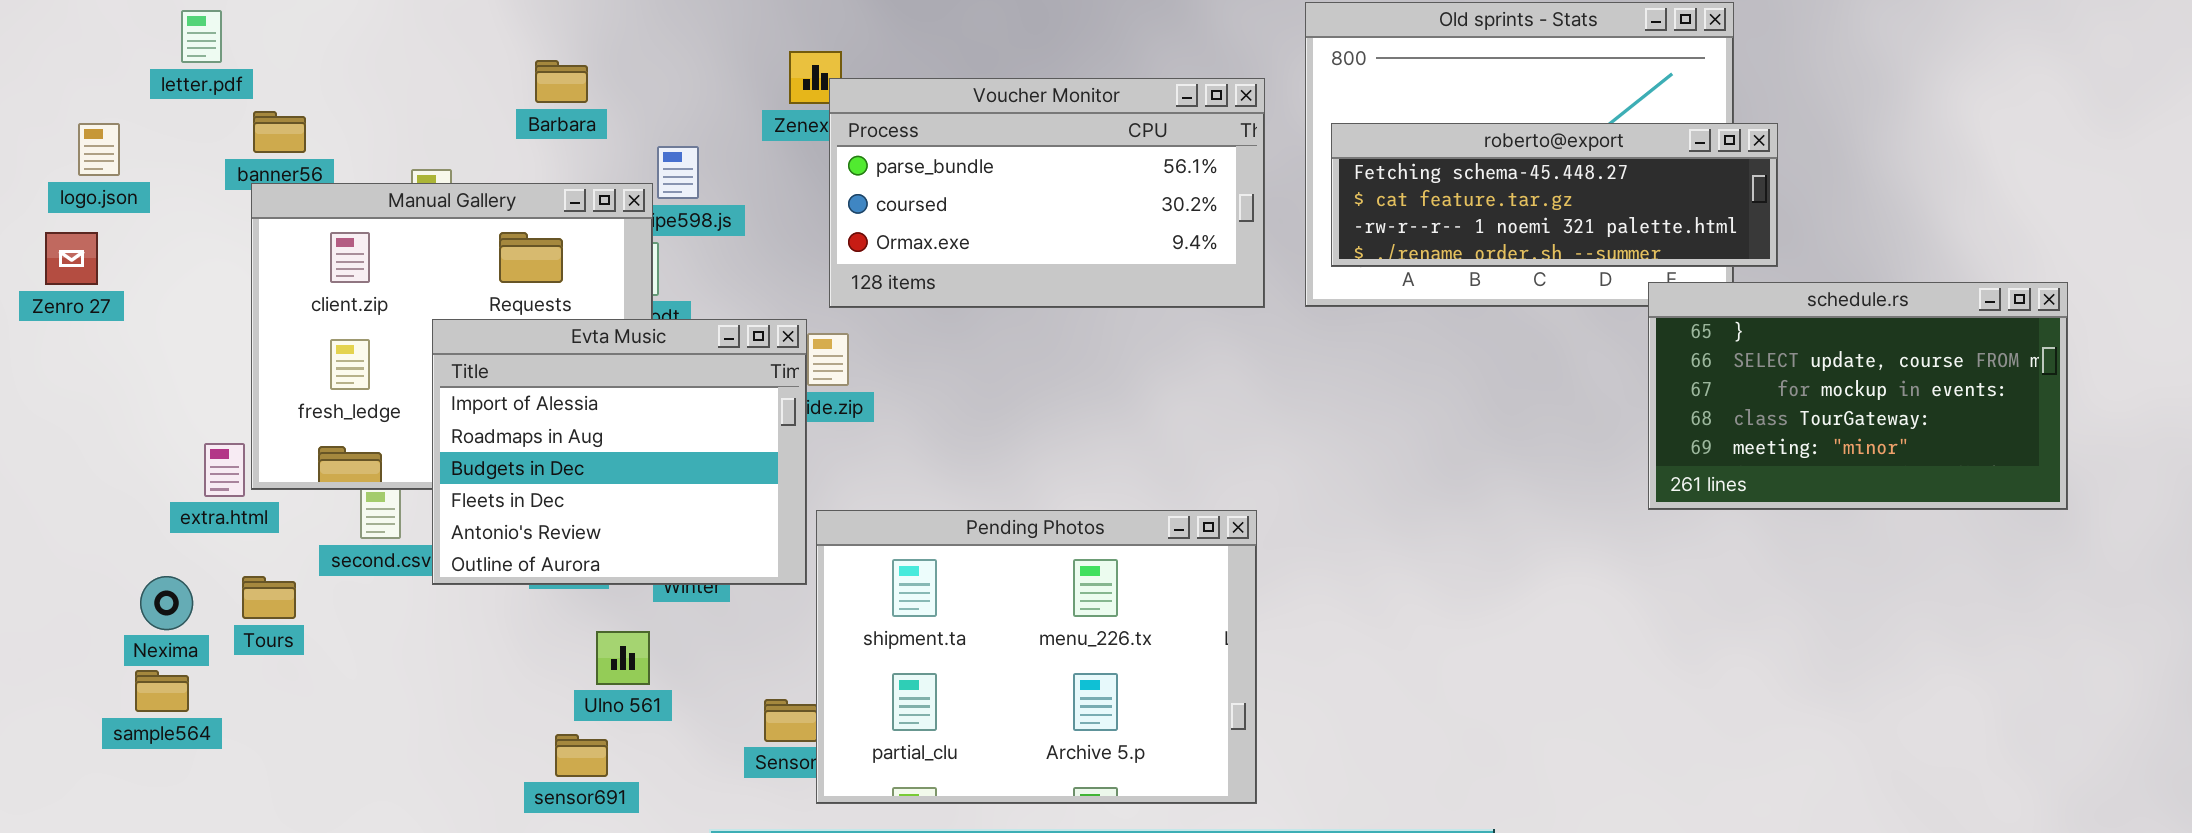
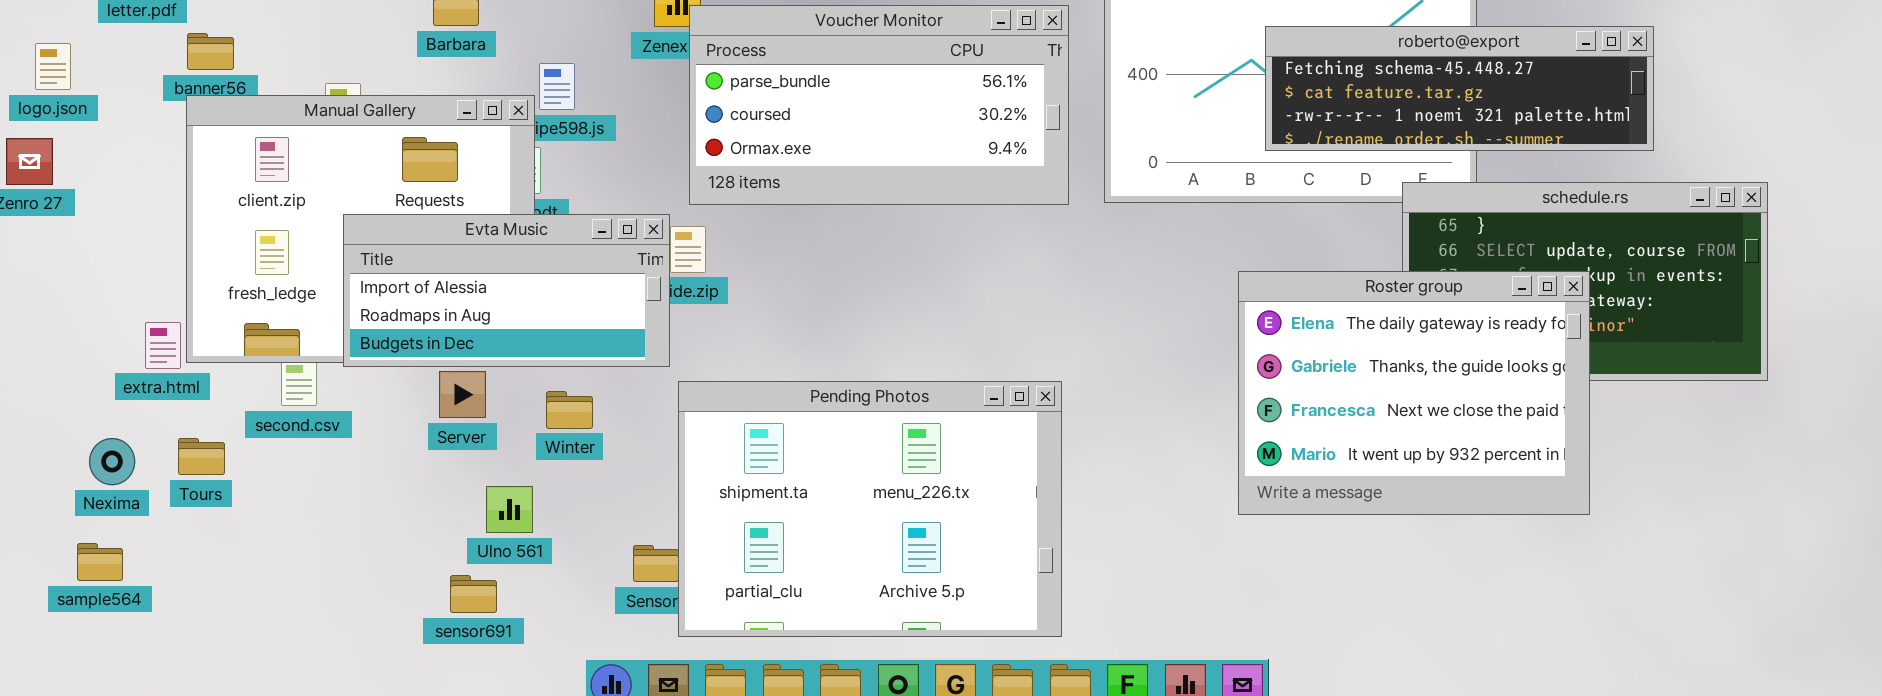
roberto@export: [1331,123,1778,267] -> [1265,26,1654,151], moved
Evta Music: [432,319,807,585] -> [343,214,670,367], resized
Roster group: none -> [1238,271,1590,515], opened
sample564: [135,670,189,712] -> [77,543,123,581], moved

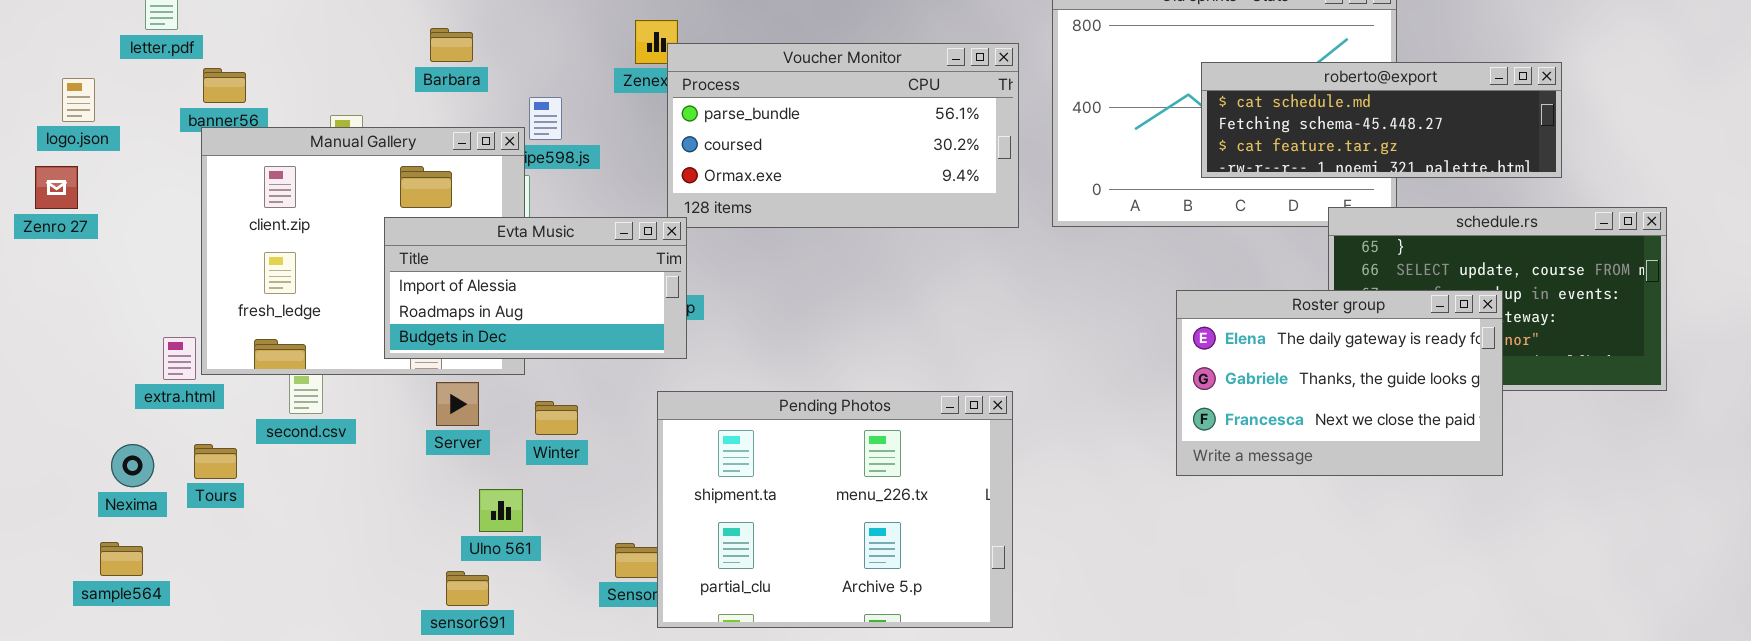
roberto@export: [1265,26,1654,151] -> [1201,62,1562,178], scrolled up 1 row
Evta Music: [343,214,670,367] -> [384,217,687,359], moved
Roster group: [1238,271,1590,515] -> [1176,290,1503,476], resized

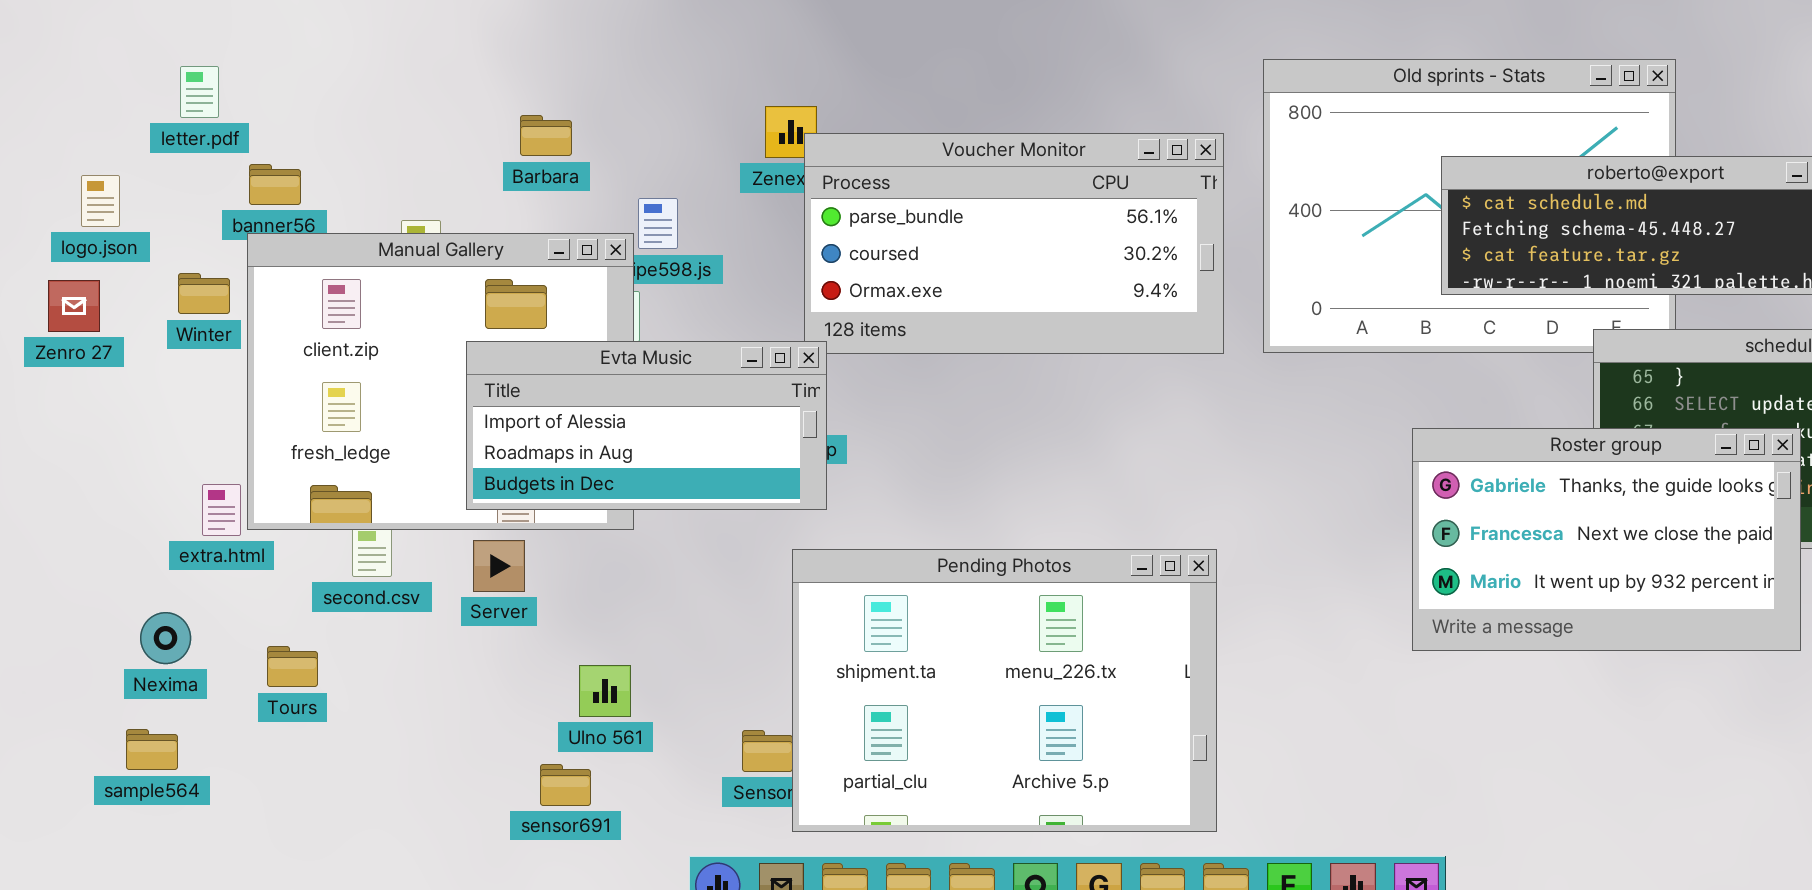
Roster group: [1176,290,1503,476] -> [1412,428,1801,651], scrolled down 1 row
Server: [436,382,479,426] -> [473,540,525,592], moved
Winter: [535,401,578,435] -> [178,273,230,314], moved
Tours: [194,444,237,479] -> [267,646,318,687], moved

